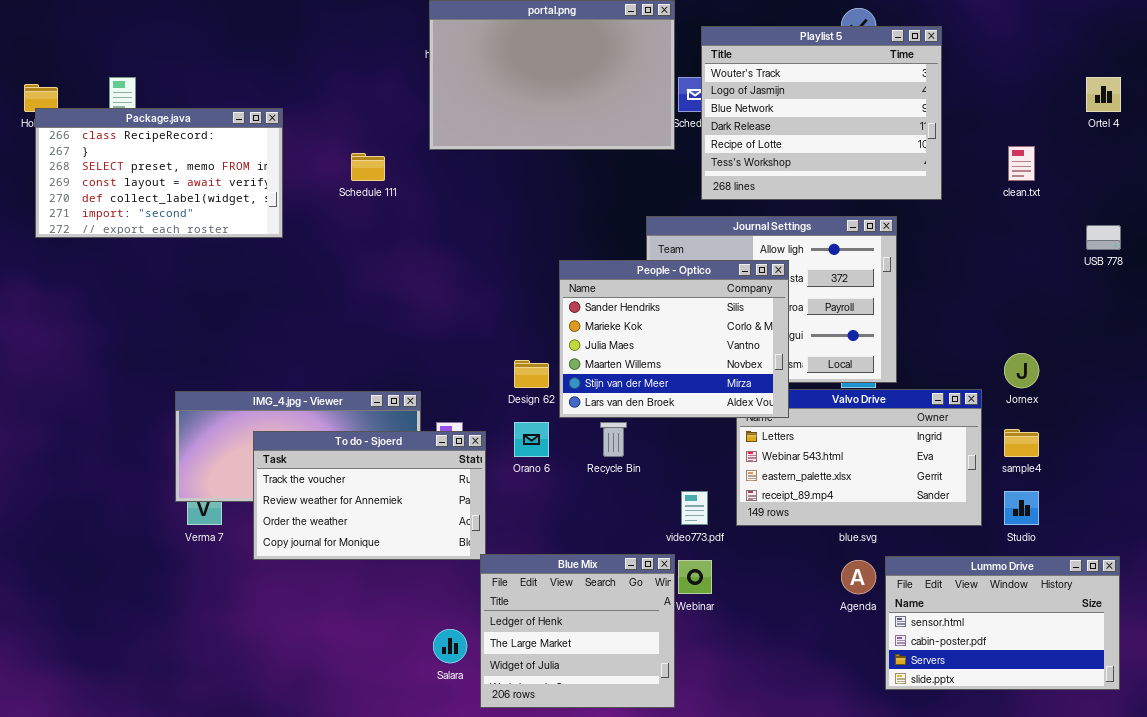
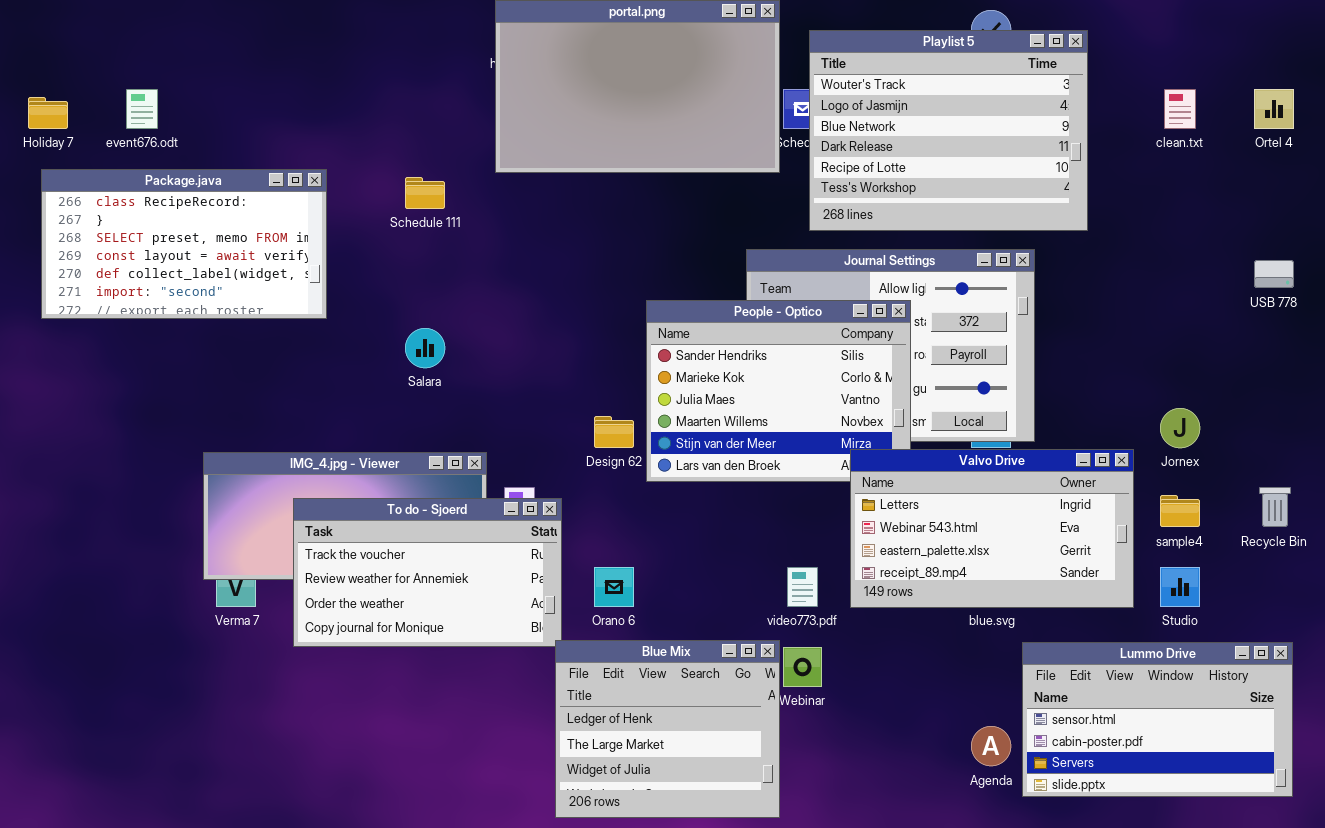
Package.java: [35,108,283,238] -> [41,169,327,319], moved
clean.txt: [1008,146,1035,181] -> [1164,89,1196,129], moved
Valvo Drive: [736,389,982,526] -> [850,449,1134,608], raised
Orano 6: [514,422,549,457] -> [594,567,634,607], moved
Recycle Bin: [600,422,627,457] -> [1259,487,1291,527], moved
Agenda: [841,560,876,594] -> [971,726,1011,766], moved
Salara: [433,629,467,663] -> [405,328,445,368], moved

